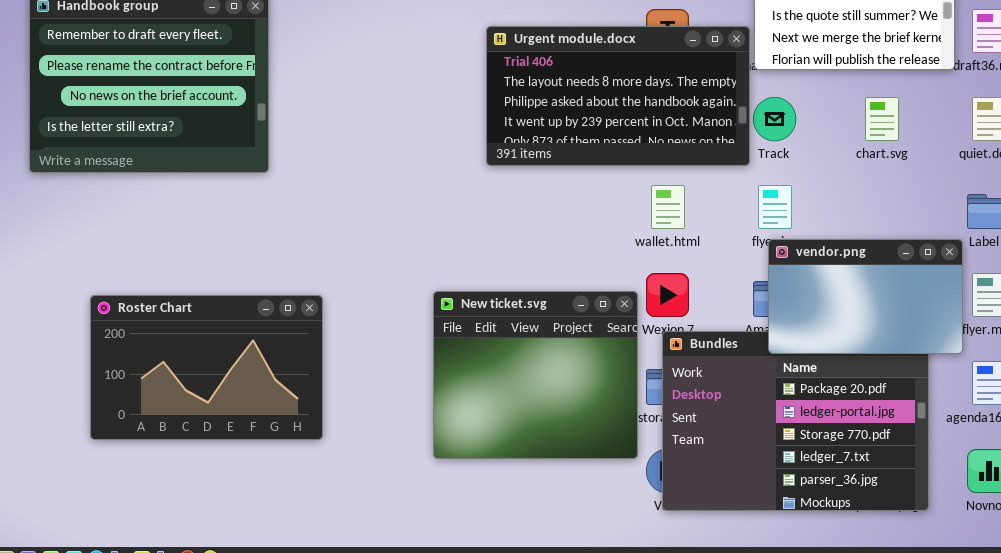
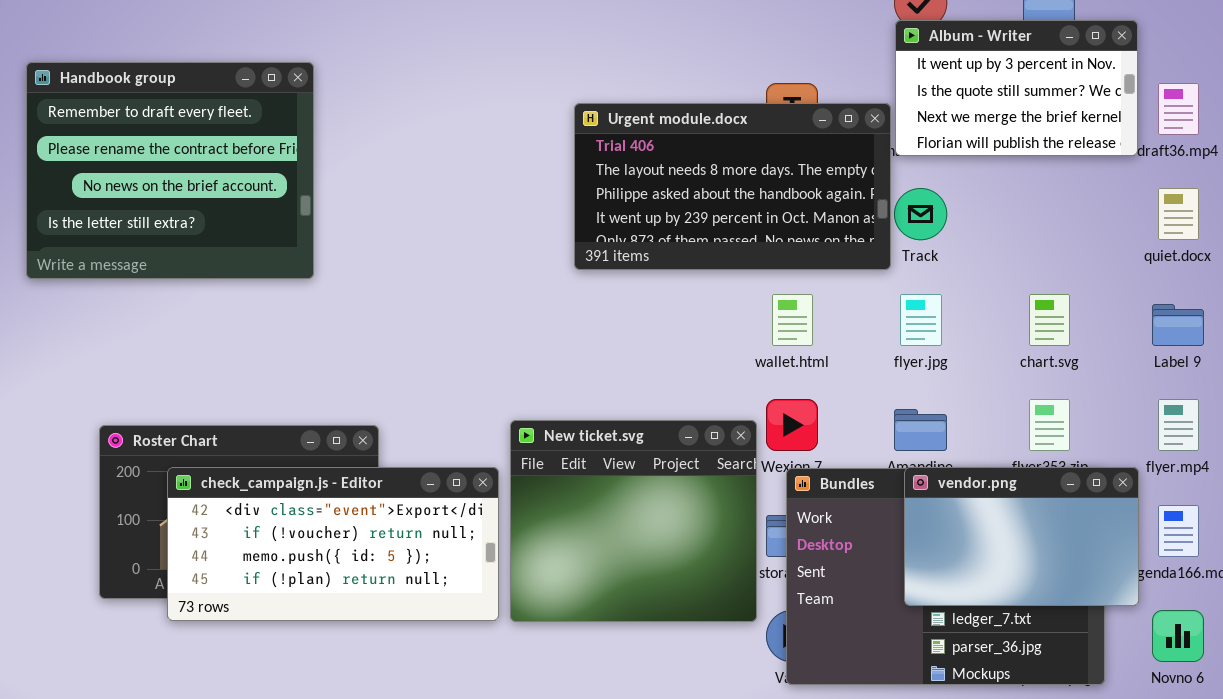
chart.svg: [865,97,899,141] -> [1029,294,1070,346], moved
vendor.png: [768,239,963,354] -> [904,467,1139,606], moved
check_campaign.js - Editor: none -> [167,467,499,621], opened

